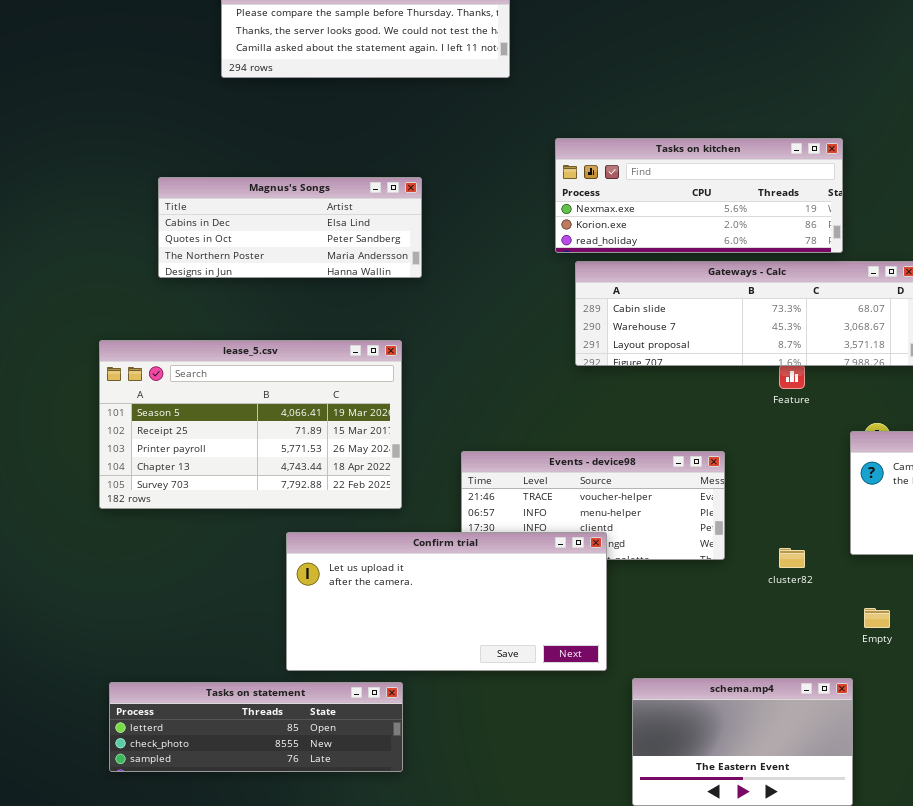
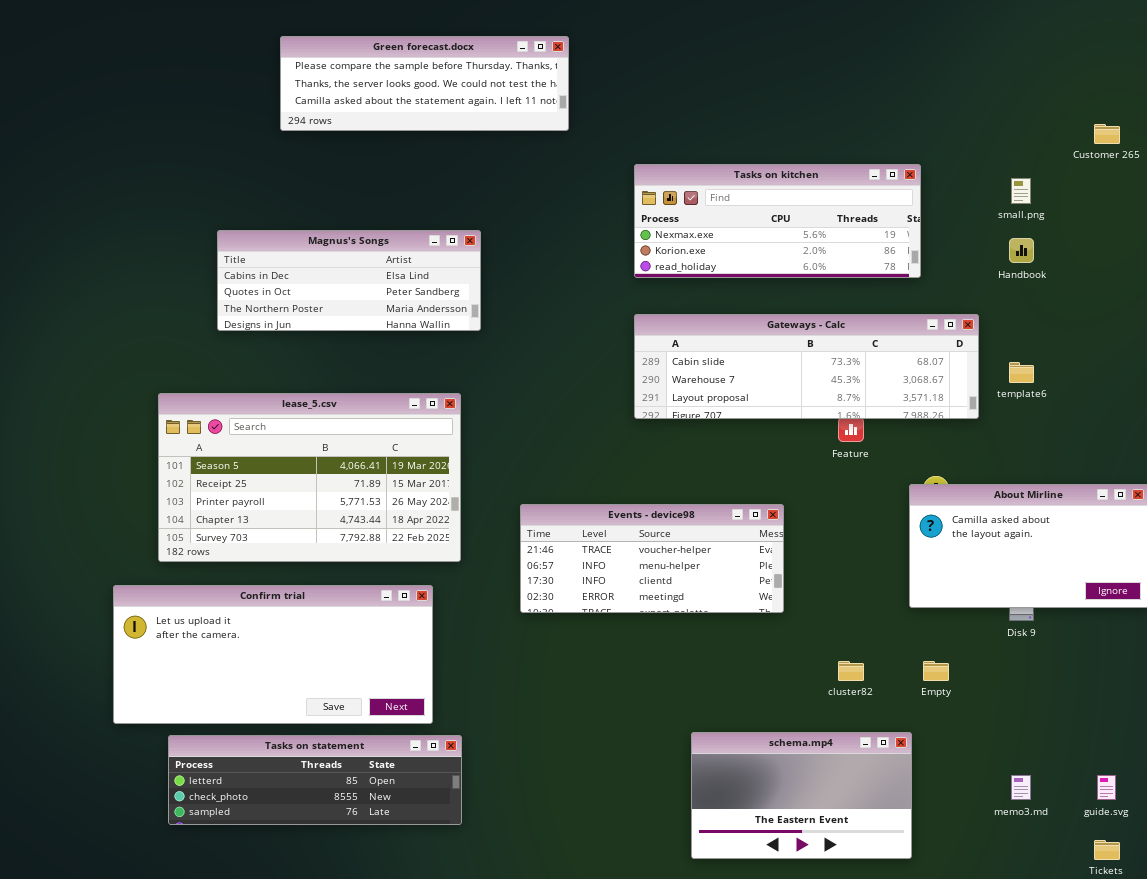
Tasks on kitchen: [555,138,843,253] -> [634,164,921,278], moved
Confirm trial: [286,532,607,671] -> [113,585,433,724], moved
cluster82: [779,548,805,568] -> [838,661,864,681], moved

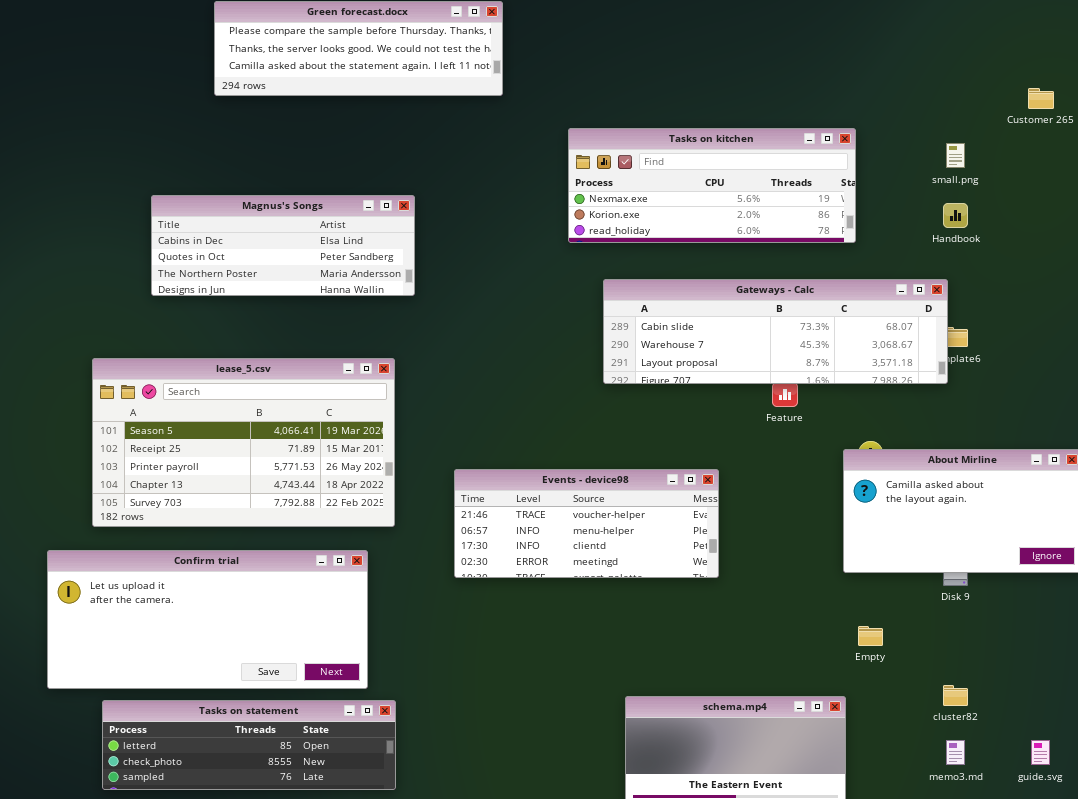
Gateways - Calc: [634,314,979,419] -> [603,279,948,384], moved
cluster82: [838,661,864,681] -> [943,685,968,706], moved

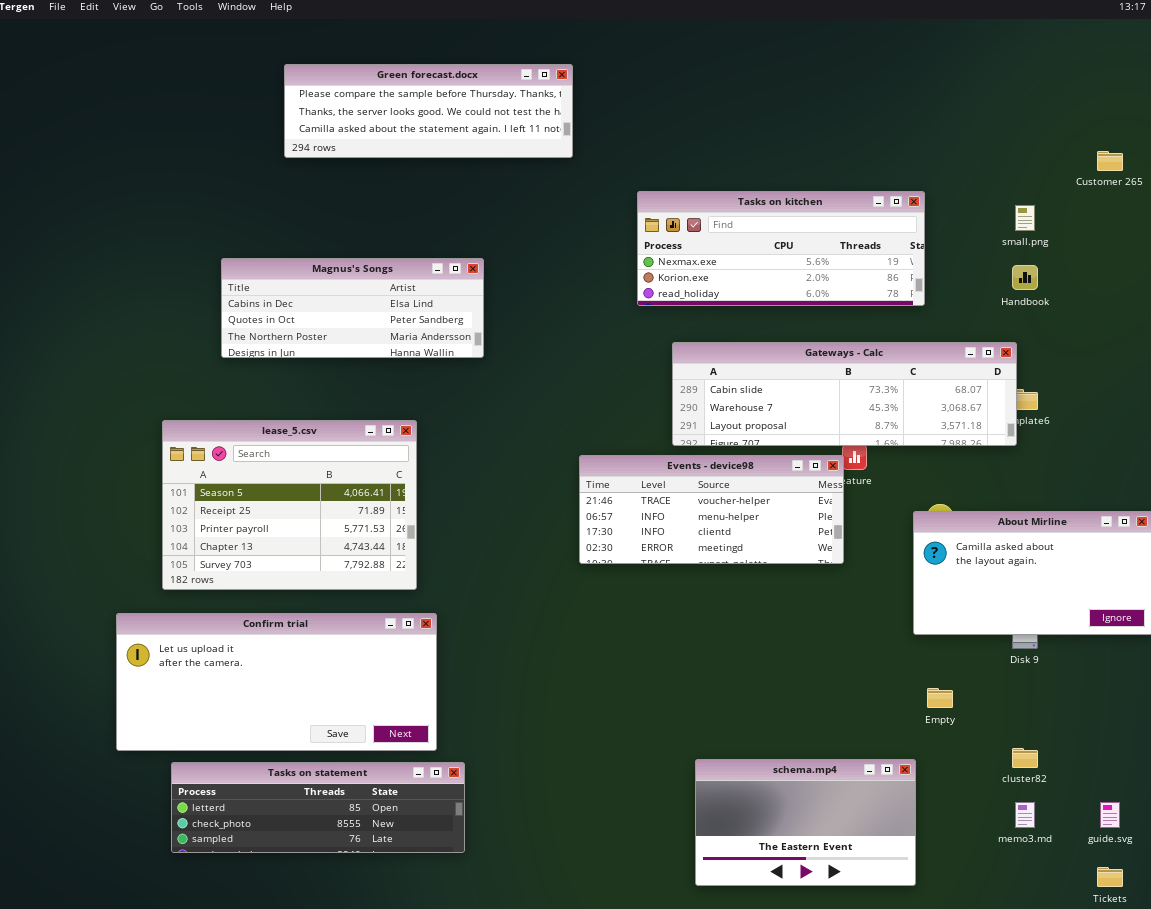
lease_5.csv: [92,358,395,527] -> [162,420,417,590], resized
Events - device98: [454,469,719,578] -> [579,455,844,564], moved

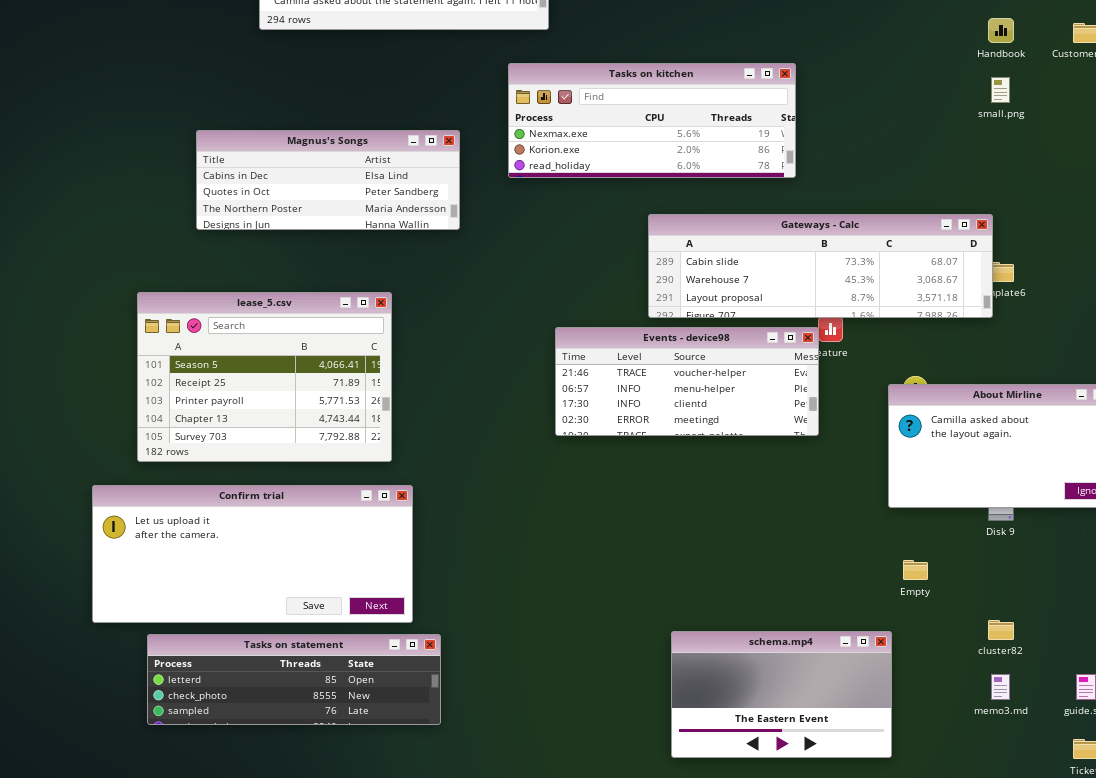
Tasks on kitchen: [637,191,925,306] -> [508,63,796,178], moved
Handbook: [1012,265,1038,290] -> [988,18,1014,43], moved

